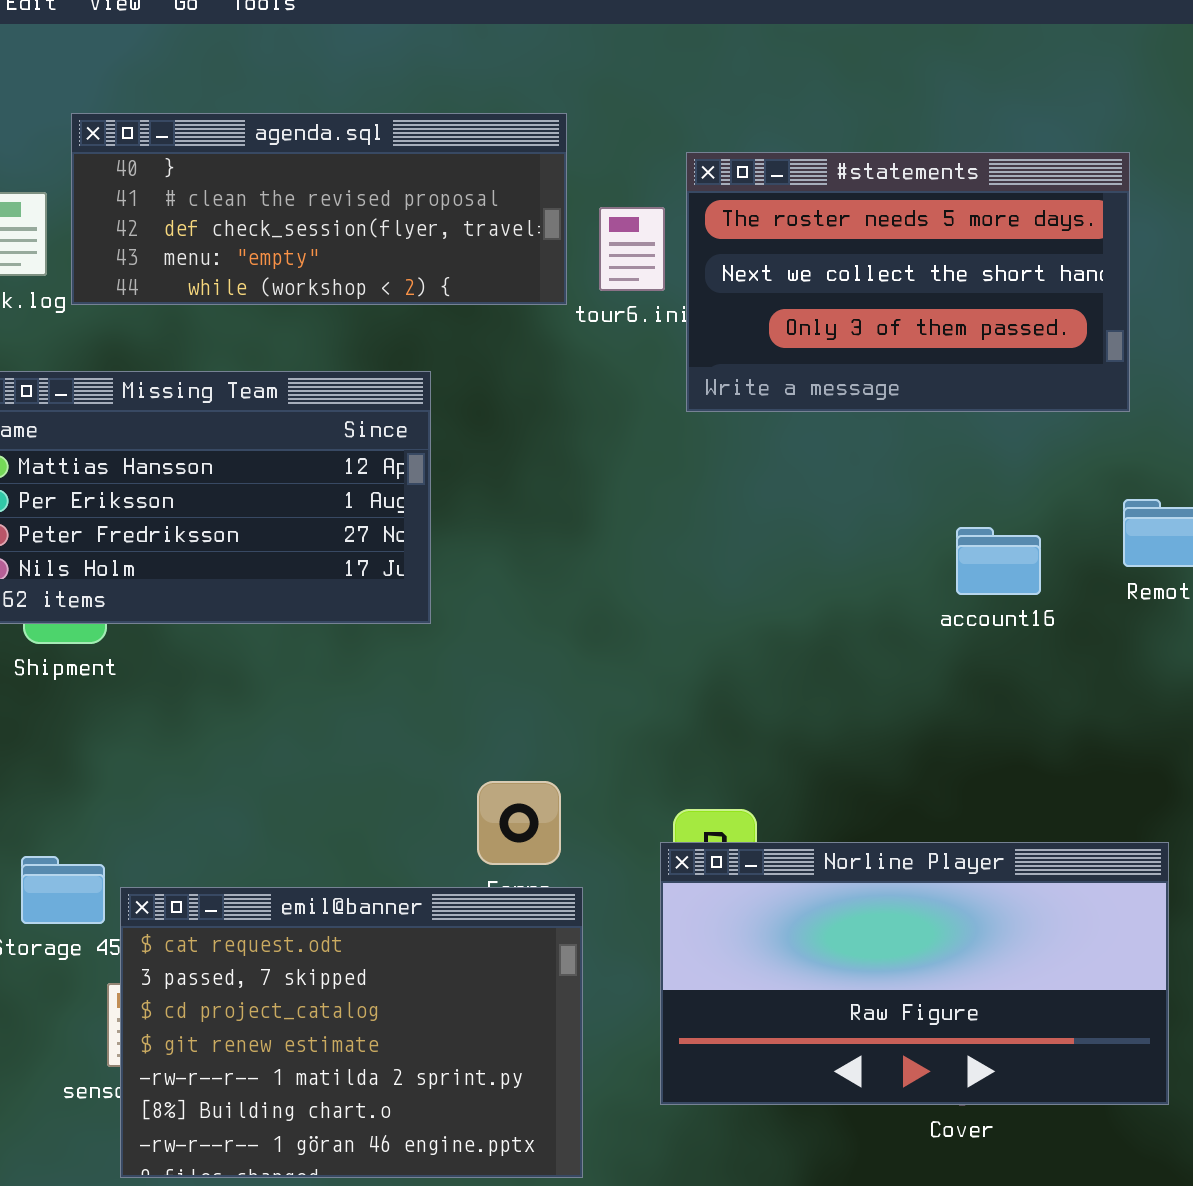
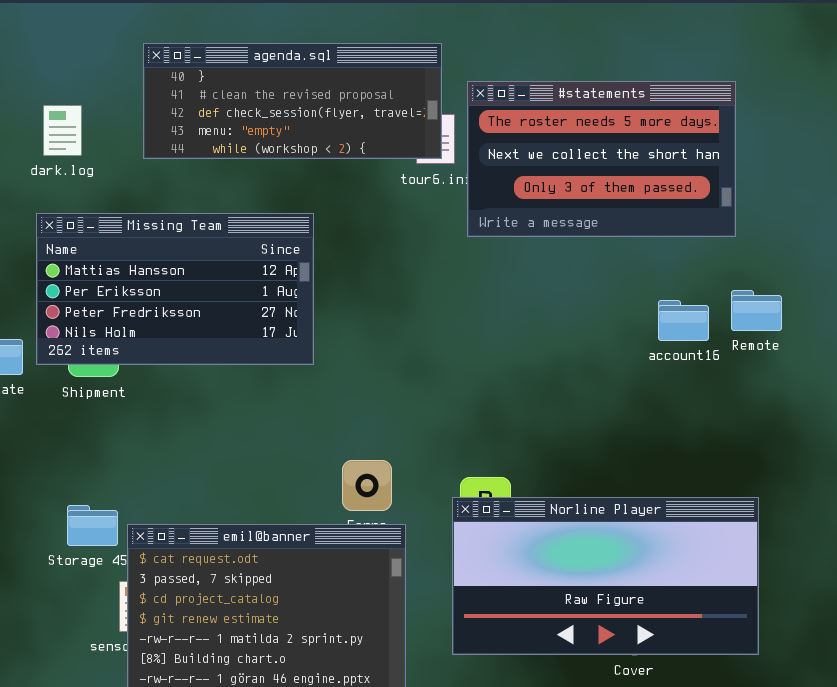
agenda.sql: [71,113,567,305] -> [143,43,442,159], moved
account16: [956,527,1041,595] -> [658,300,709,341], moved

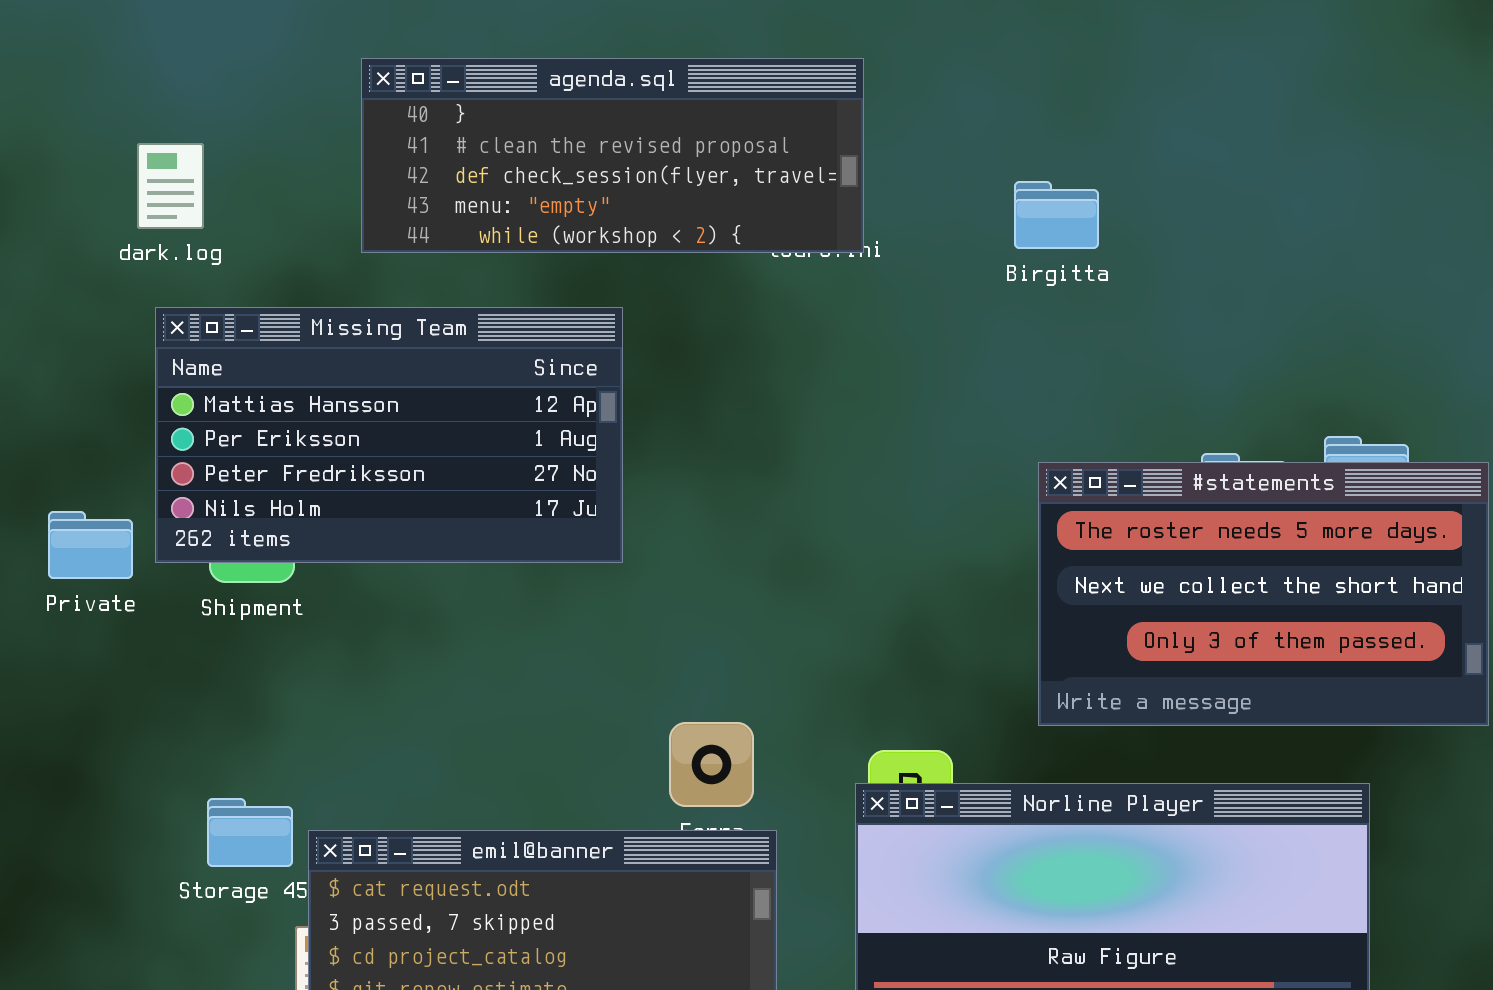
agenda.sql: [143,43,442,159] -> [361,58,864,253], moved
#statements: [467,81,736,237] -> [1038,462,1489,726], moved
dark.log: [43,105,82,156] -> [137,143,204,229], moved

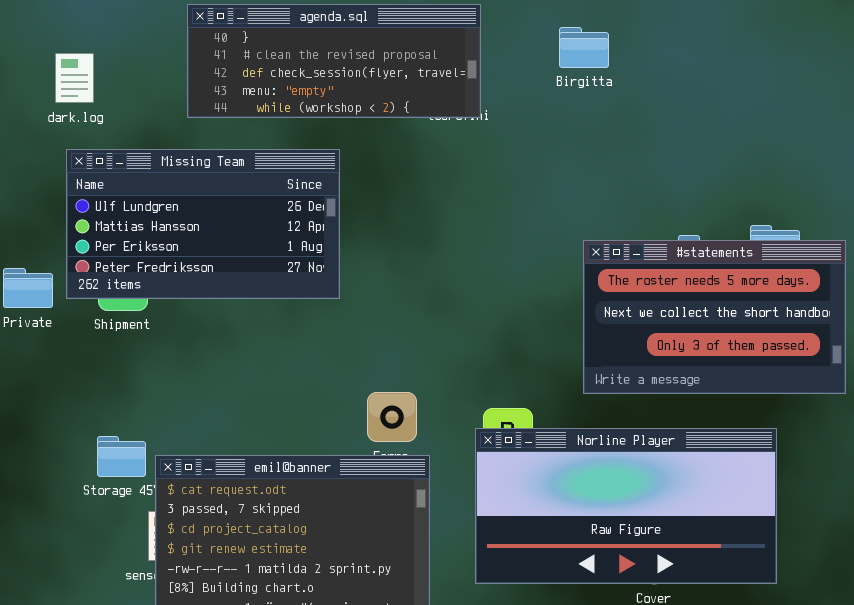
Birgitta: [1014,181,1099,249] -> [559,27,609,68], moved
Missing Team: [155,307,623,563] -> [66,149,340,299], scrolled up 1 row

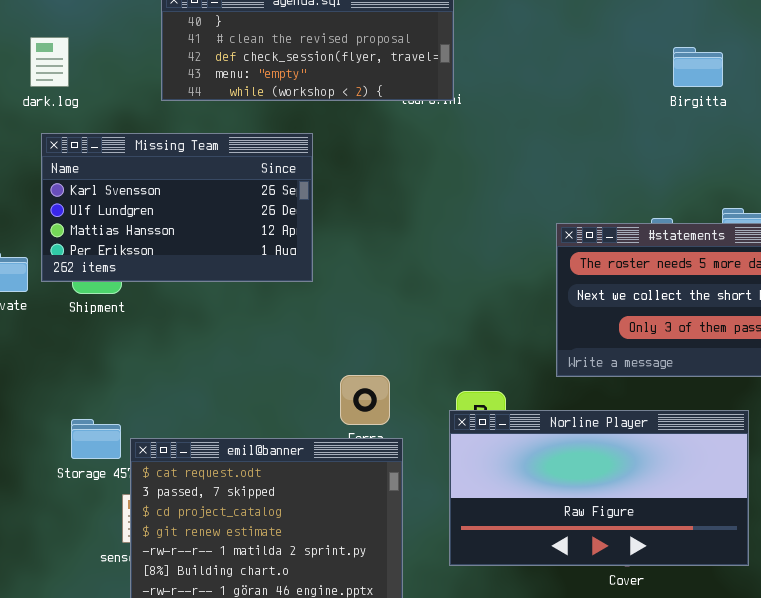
Birgitta: [559,27,609,68] -> [673,47,723,87], moved
Missing Team: [66,149,340,299] -> [41,133,313,282], scrolled up 1 row

